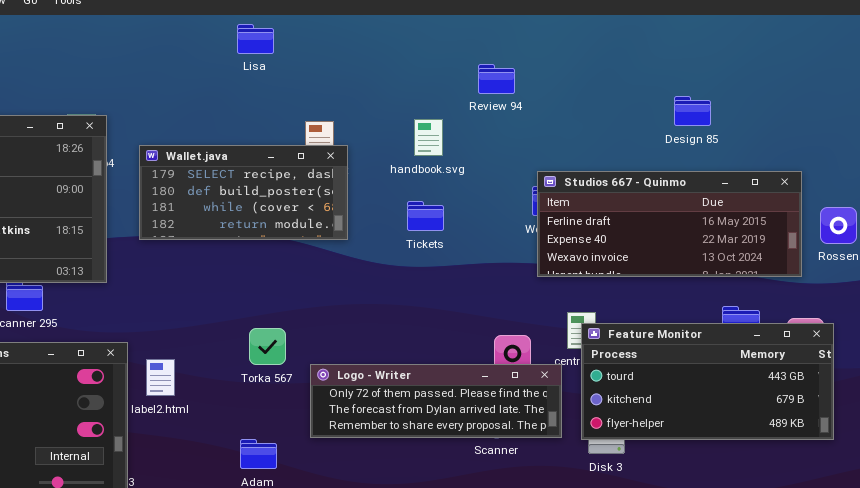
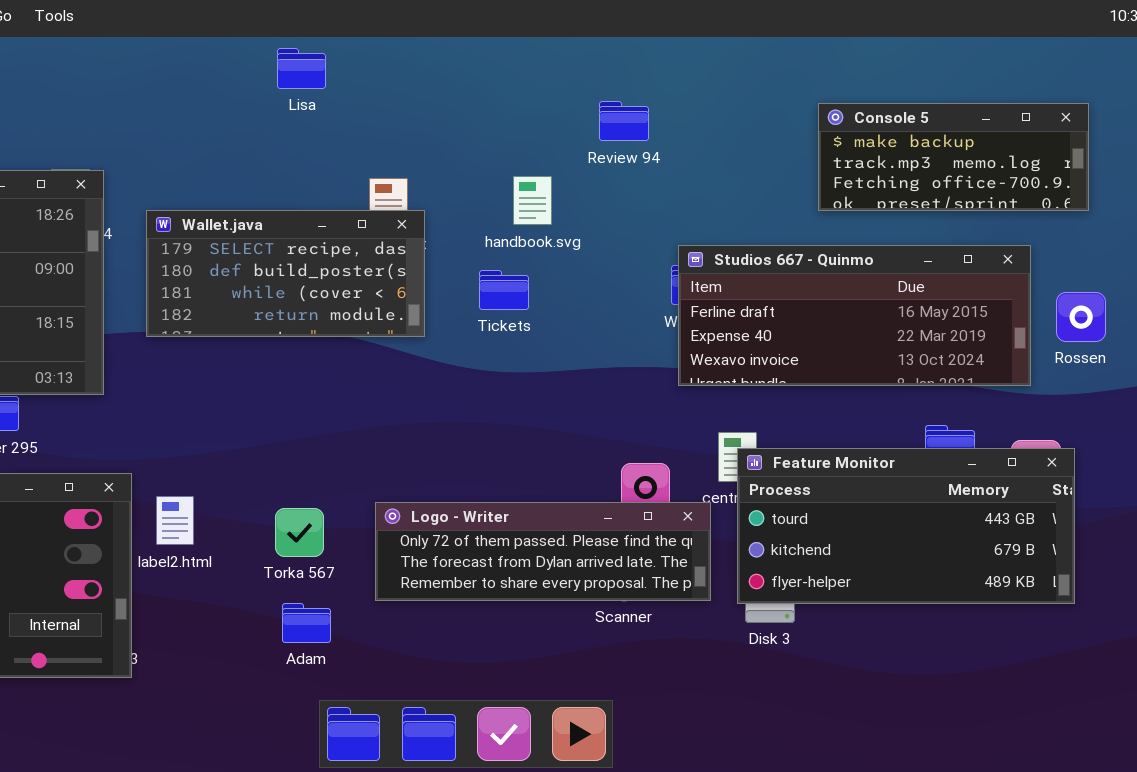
Console 5: none -> [818,103,1089,211], opened
Tickets: [407,201,444,231] -> [479,270,529,310], moved
Torka 567: [249,328,286,365] -> [275,508,324,557], moved

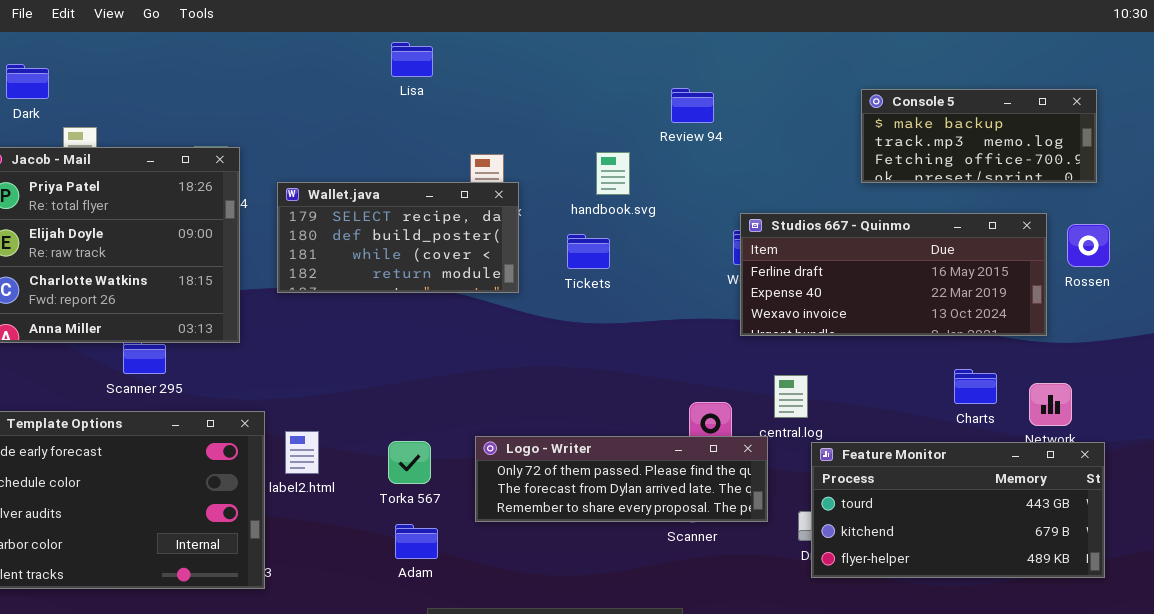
Rossen: [1056,292,1106,342] -> [1067,224,1110,267], moved
Feature Monitor: [737,448,1075,604] -> [811,442,1105,578], moved

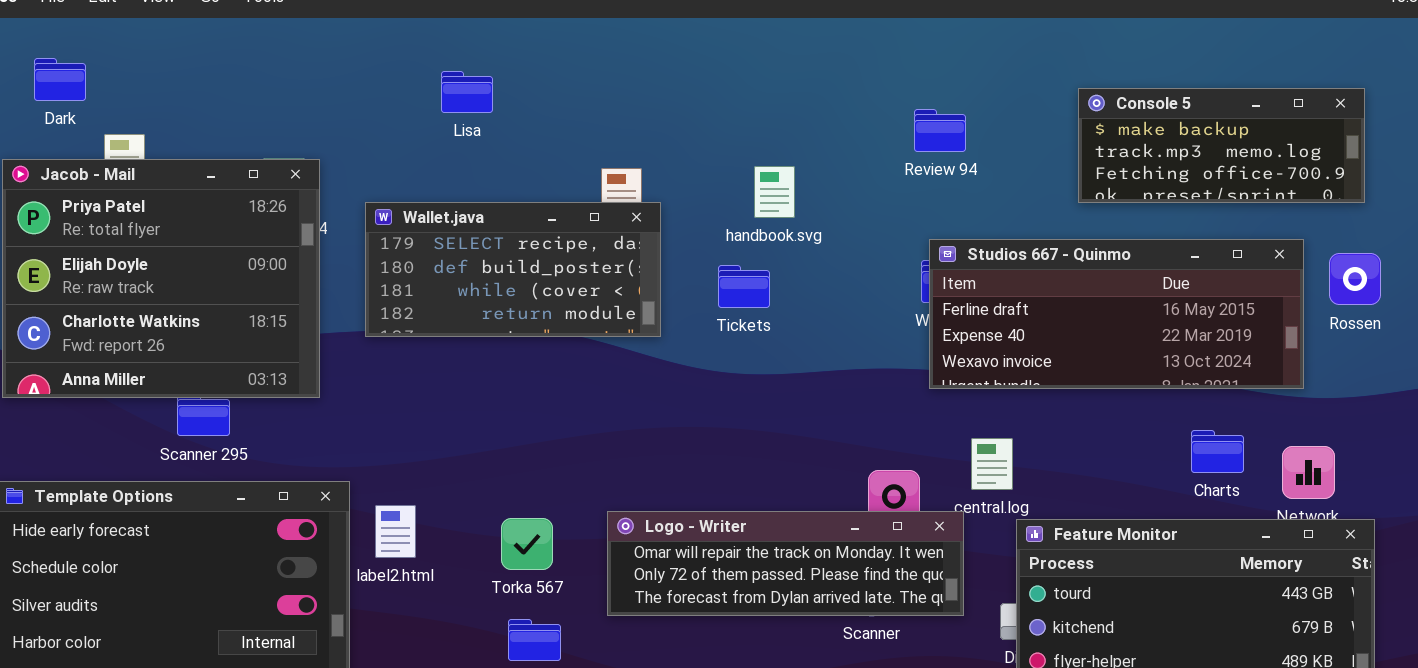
Lisa: [391,42,433,77] -> [441,71,493,113], moved
Review 94: [671,88,714,123] -> [914,109,966,152], moved
Logo - Writer: [475,436,768,522] -> [607,511,964,616], scrolled up 1 row

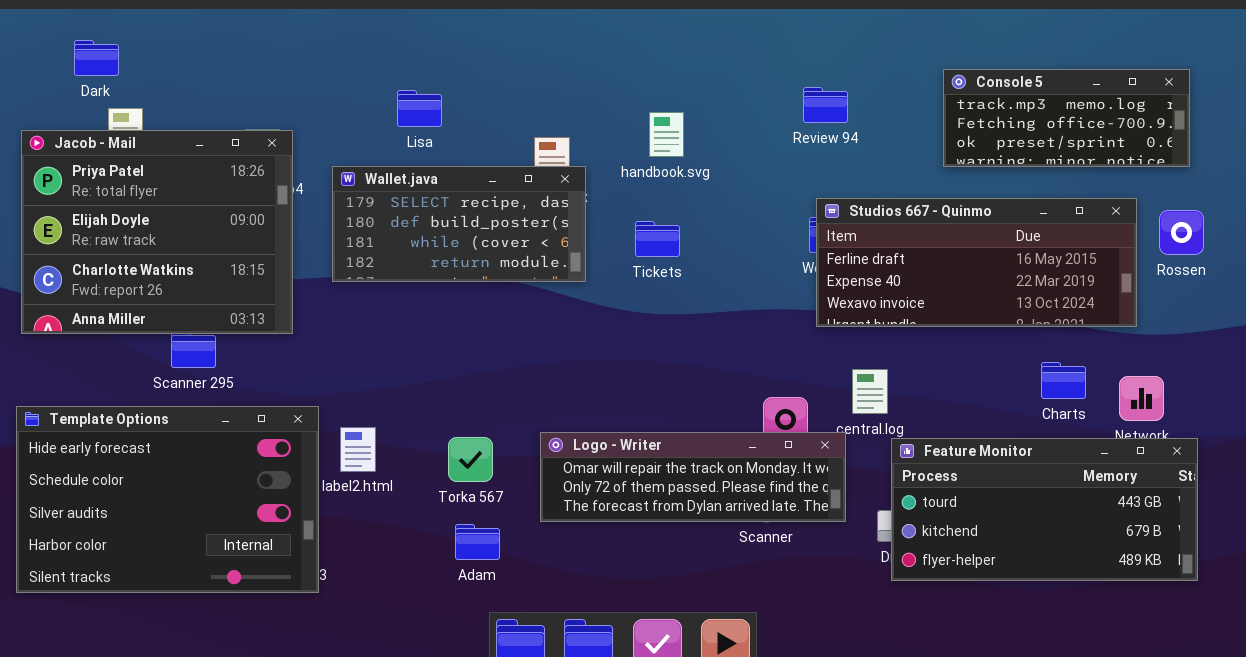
Dark: [34,58,86,101] -> [74,40,119,76], moved
Lisa: [441,71,493,113] -> [397,90,442,127], moved
Console 5: [1078,88,1365,203] -> [943,69,1190,167], scrolled down 1 row
handbook.svg: [754,166,795,218] -> [649,112,684,157], moved

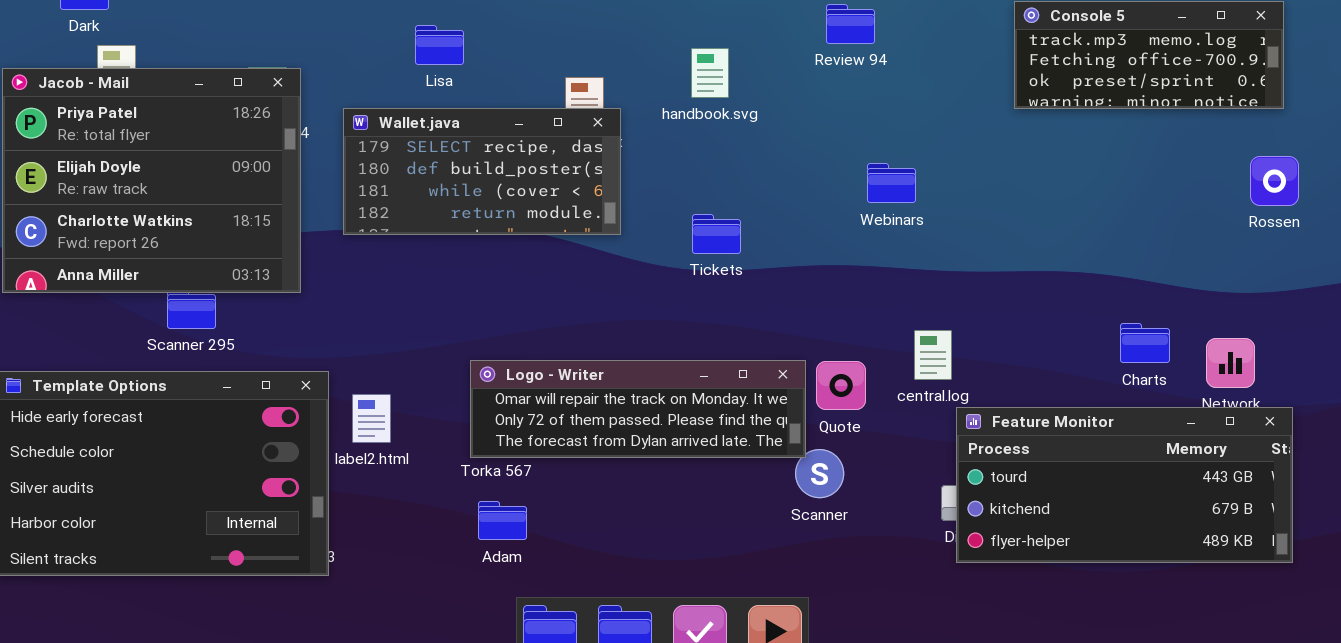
Review 94: [803,87,848,123] -> [826,4,875,44], moved
Studios 667 - Quinmo: [816,198,1137,327] -> none, closed
Tickets: [635,221,680,257] -> [692,214,741,254], moved
Logo - Writer: [540,432,846,522] -> [470,360,806,458], moved

